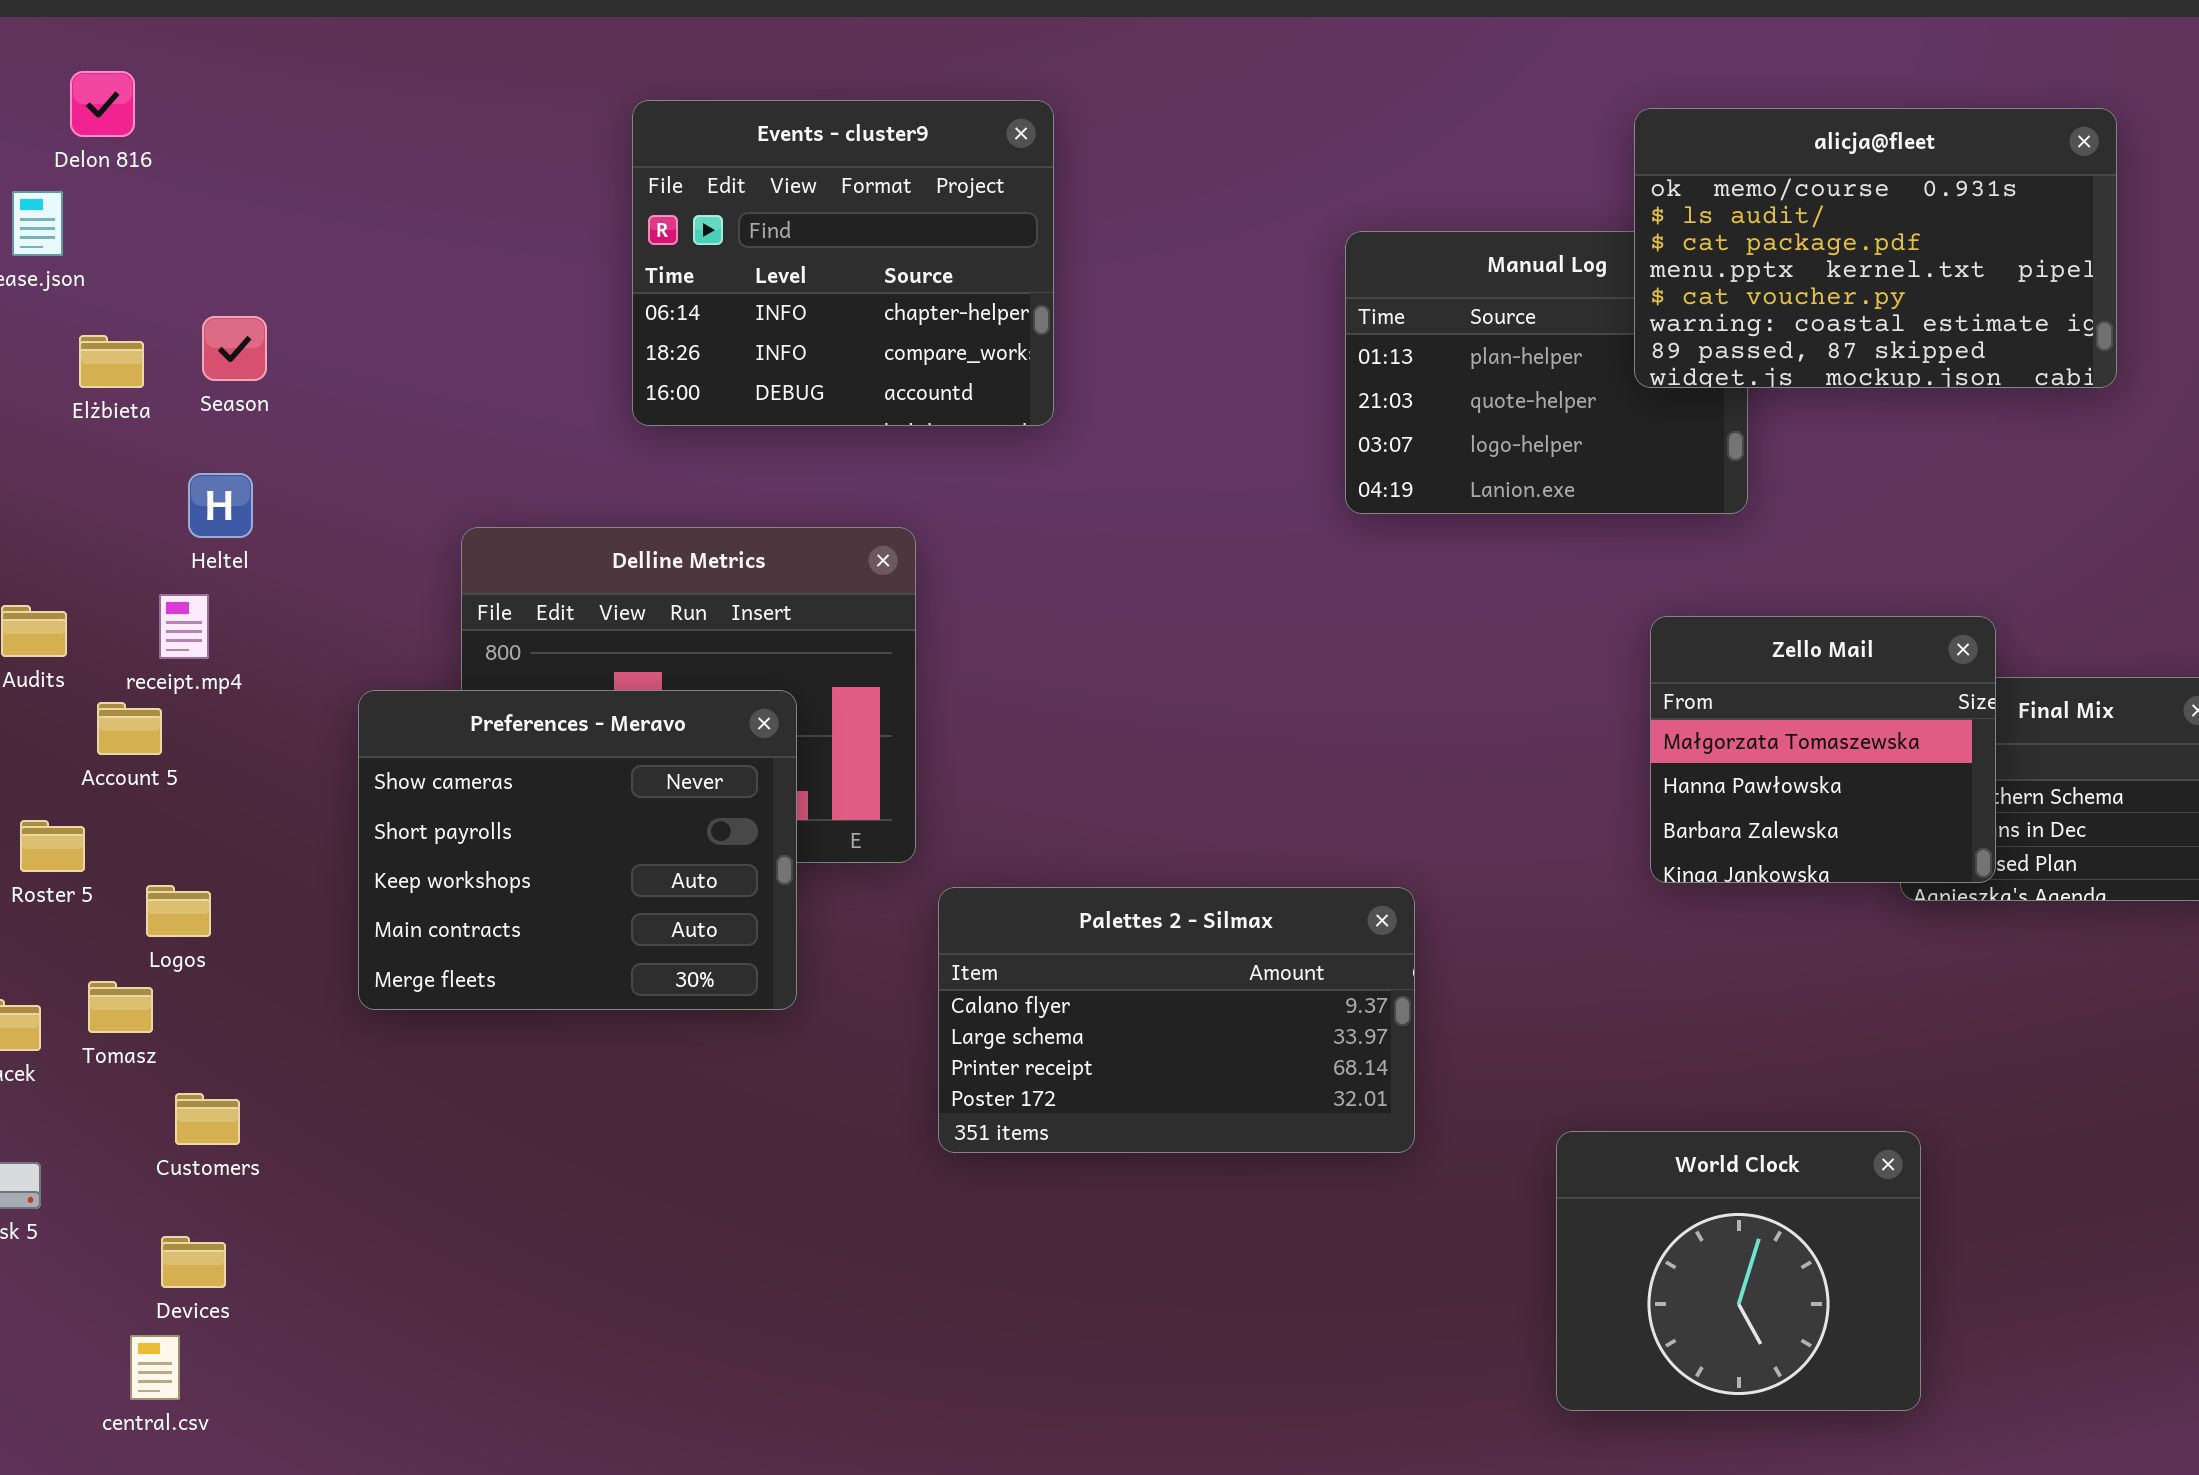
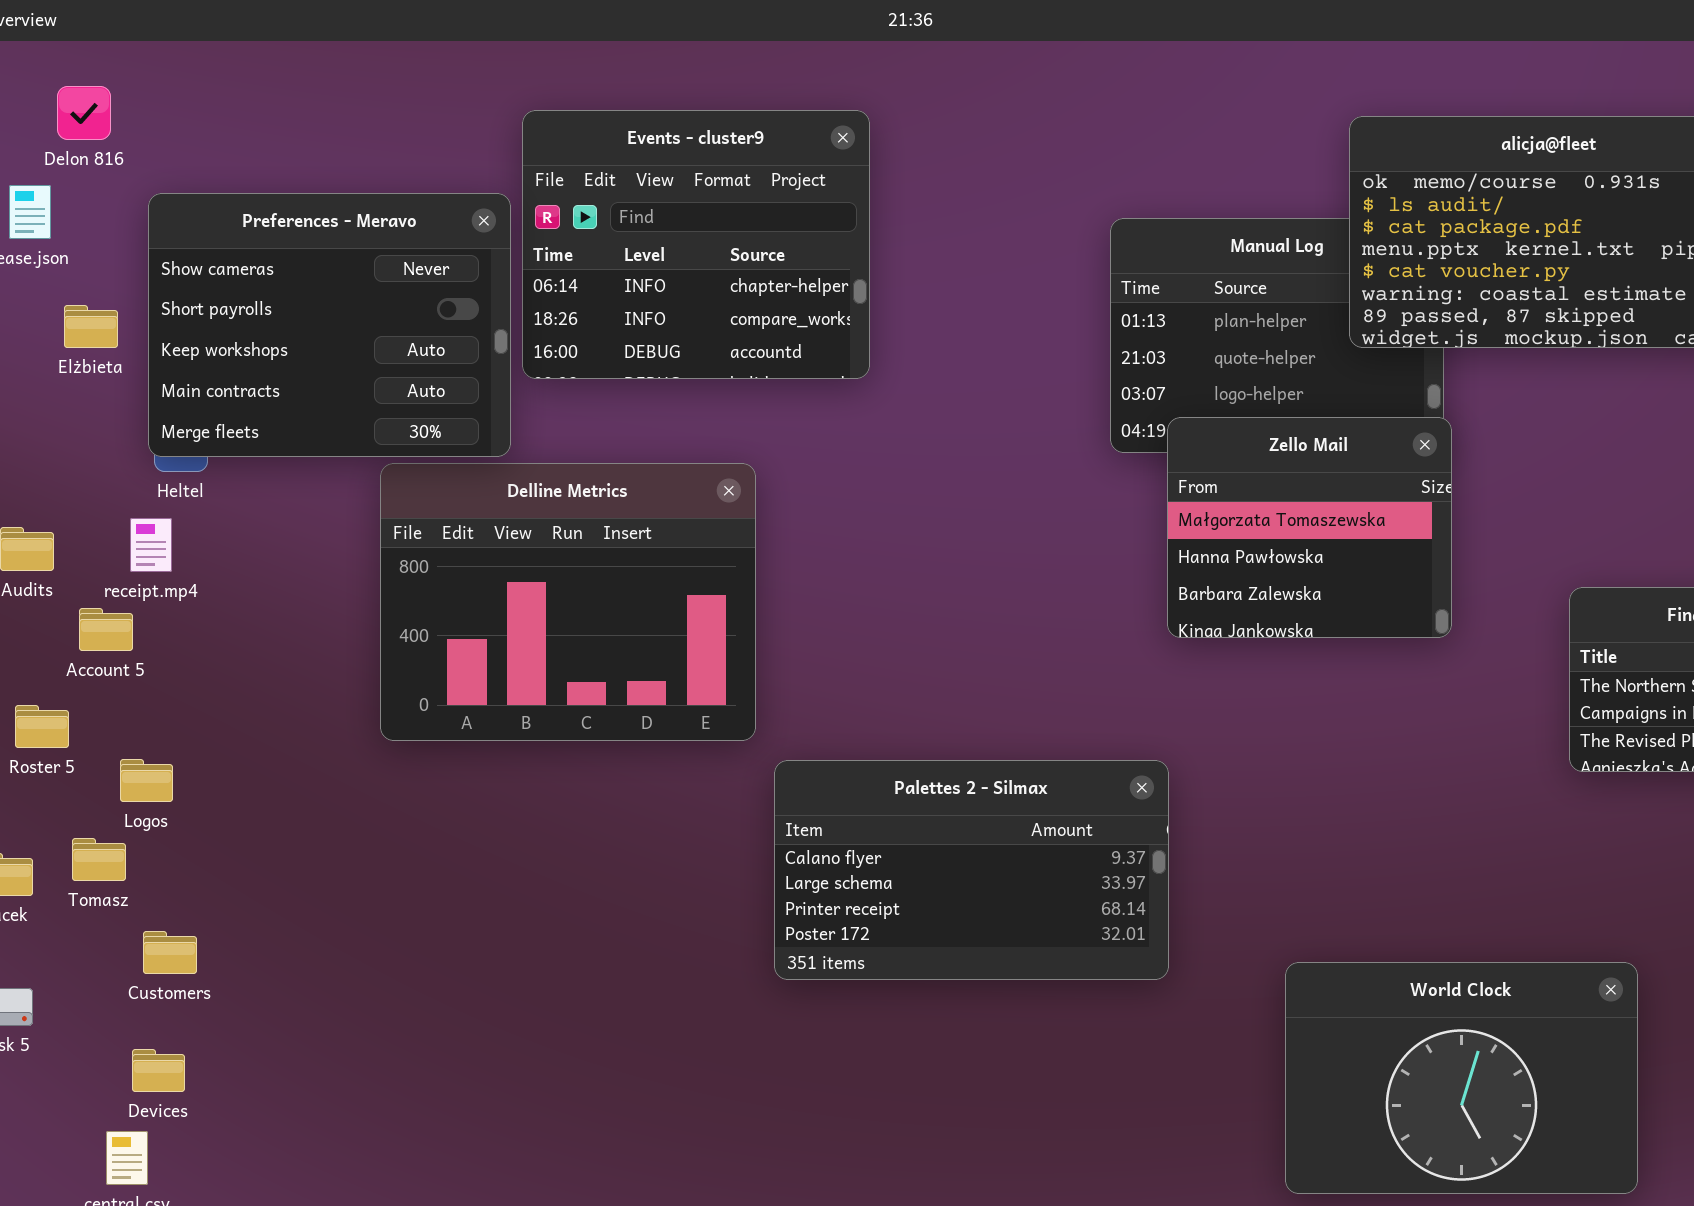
Zello Mail: [1650,616,1996,883] -> [1167,417,1452,638], moved
Preferences - Meravo: [358,690,797,1010] -> [148,193,511,457], moved
World Clock: [1556,1131,1921,1411] -> [1285,962,1638,1194], resized

